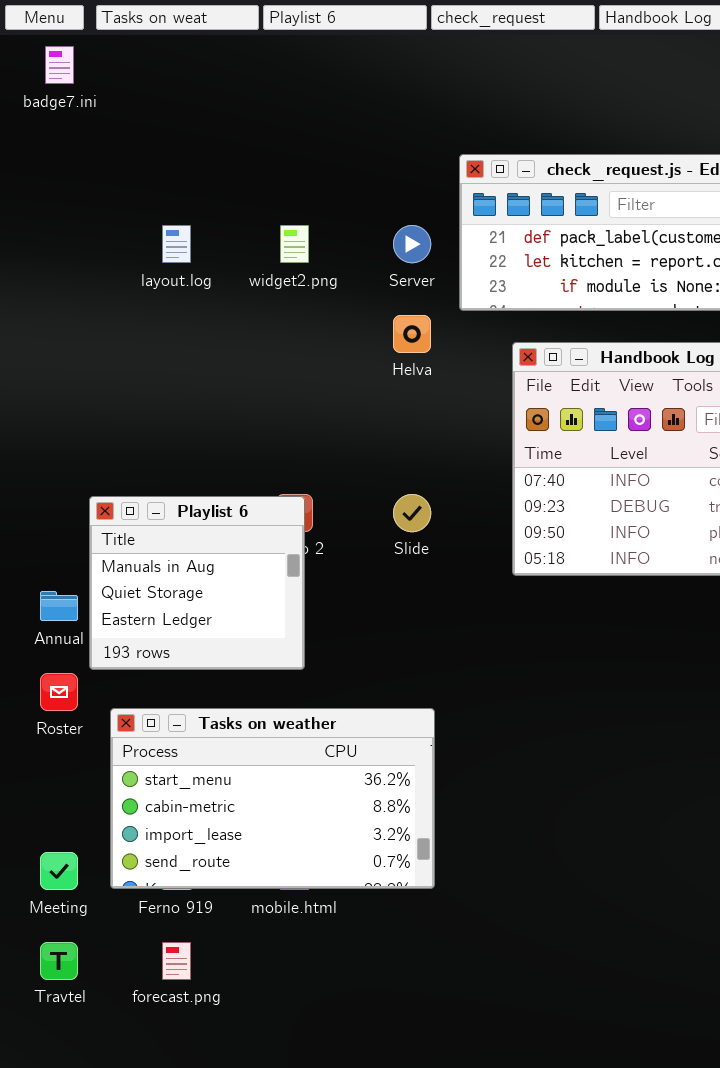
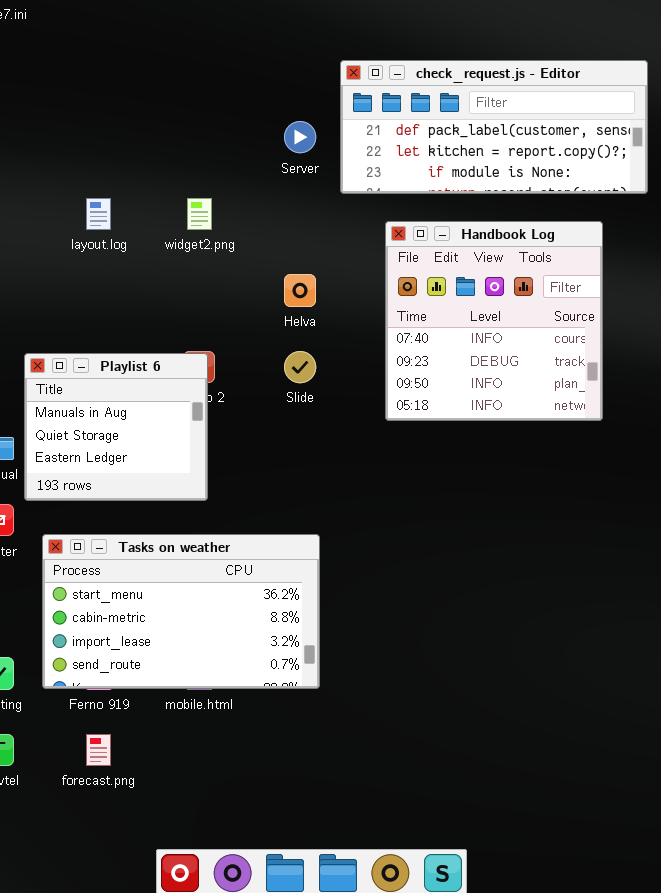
layout.log: [162,225,191,263] -> [86,198,111,230], moved
widget2.png: [280,225,309,263] -> [187,198,212,230], moved
Helva: [393,315,431,353] -> [284,274,316,307], moved

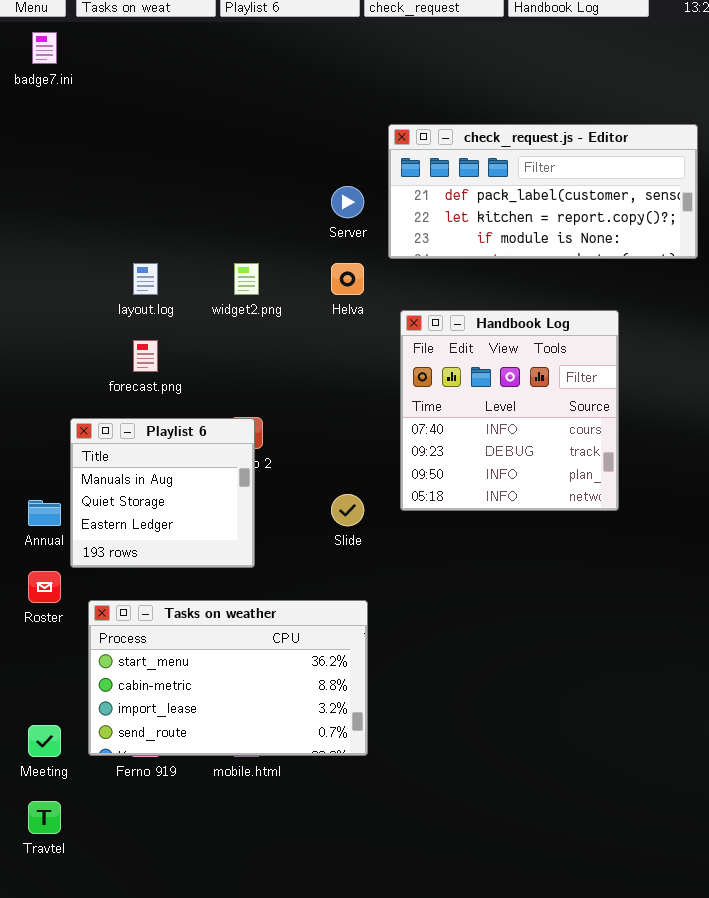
Handbook Log: [385,221,603,421] -> [400,310,619,511], moved
Helva: [284,274,316,307] -> [331,263,364,295], moved
Slide: [284,351,316,383] -> [331,494,364,526], moved
forecast.png: [86,734,111,766] -> [133,340,158,372], moved

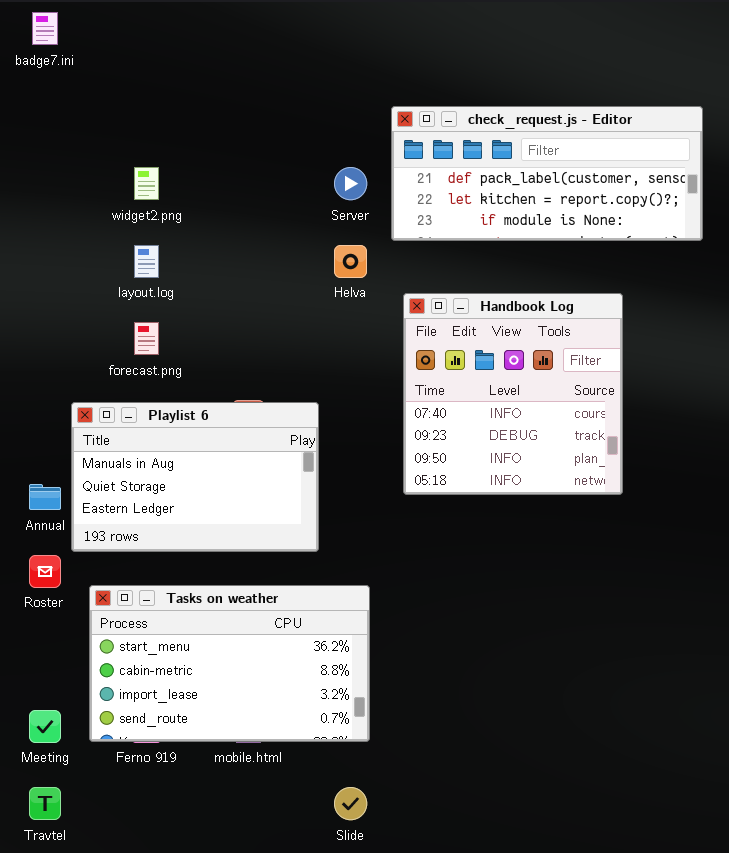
widget2.png: [234,263,259,295] -> [134,167,159,200], moved
Playlist 6: [70,418,255,568] -> [71,402,319,552], resized
Slide: [331,494,364,526] -> [334,787,367,820], moved

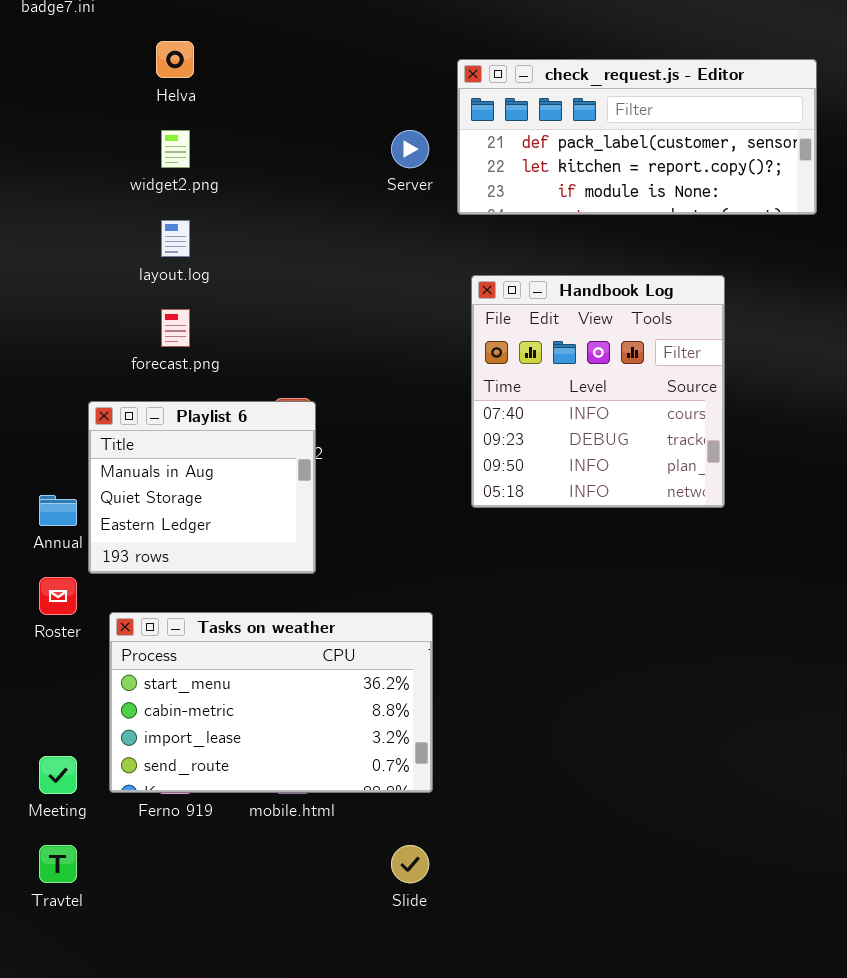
Helva: [334,245,367,278] -> [156,41,194,78], moved
Playlist 6: [71,402,319,552] -> [88,401,316,574], resized

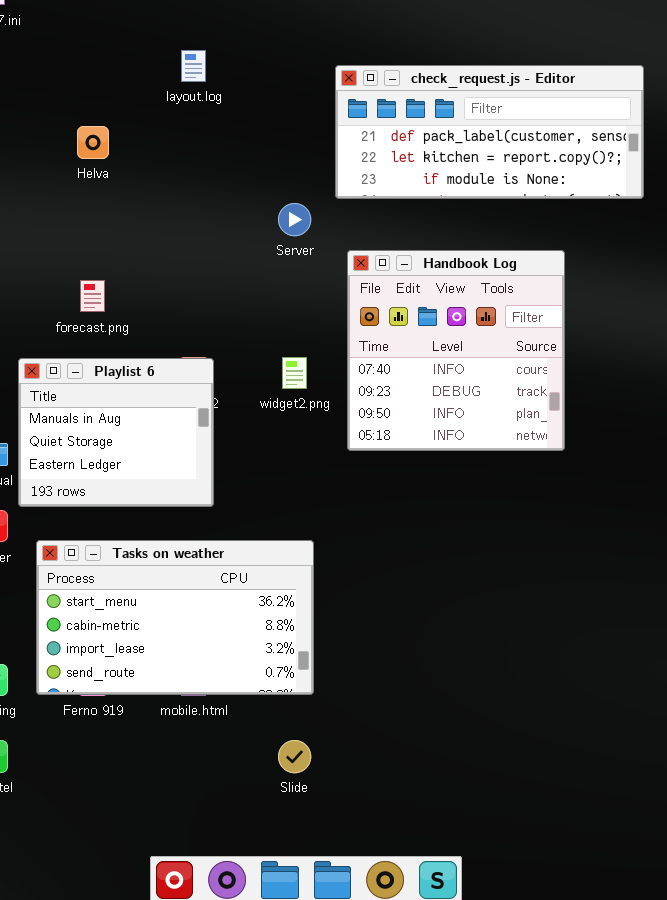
Helva: [156,41,194,78] -> [77,126,109,159], moved
widget2.png: [161,130,190,168] -> [282,357,307,389], moved
Server: [391,130,429,168] -> [278,203,311,236], moved
layout.log: [161,220,190,257] -> [181,50,206,82], moved

